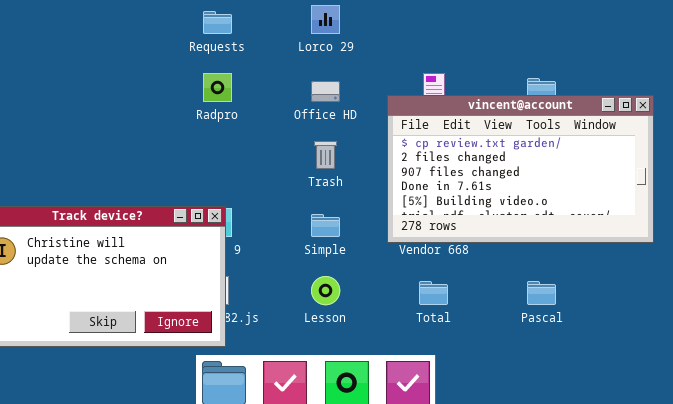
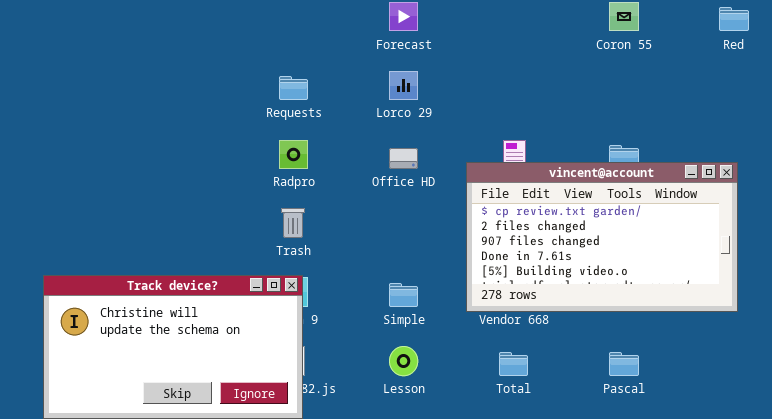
Trash: [314,141,337,169] -> [281,208,305,238], moved

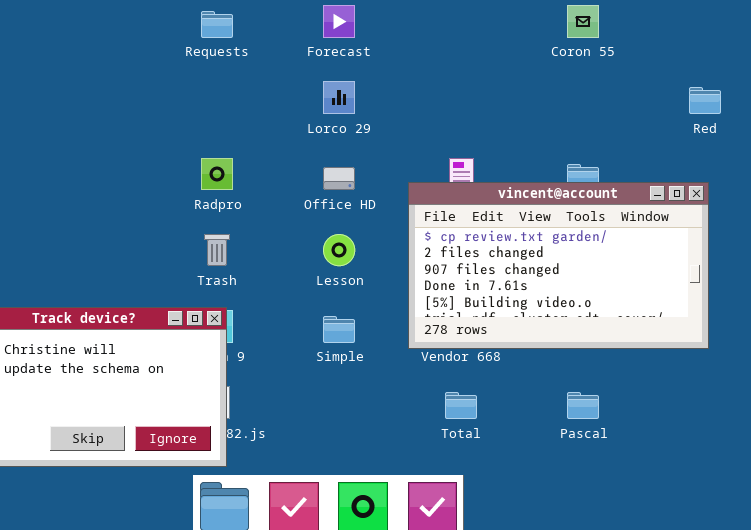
Red: [719,7,749,31] -> [689,87,721,114], moved
Requests: [279,76,308,100] -> [201,11,233,38], moved
Lesson: [389,346,418,376] -> [323,234,355,266], moved

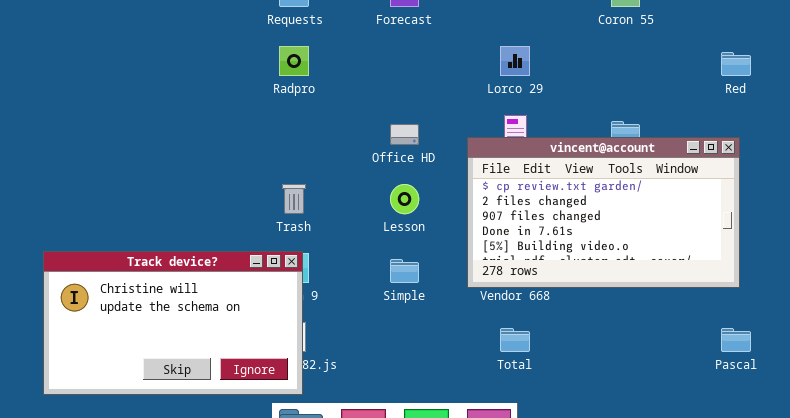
Lorco 29: [323,81,355,114] -> [500,46,530,76], moved
Radpro: [201,158,233,190] -> [279,46,309,76], moved
Pascal: [567,392,599,419] -> [721,328,751,352], moved

